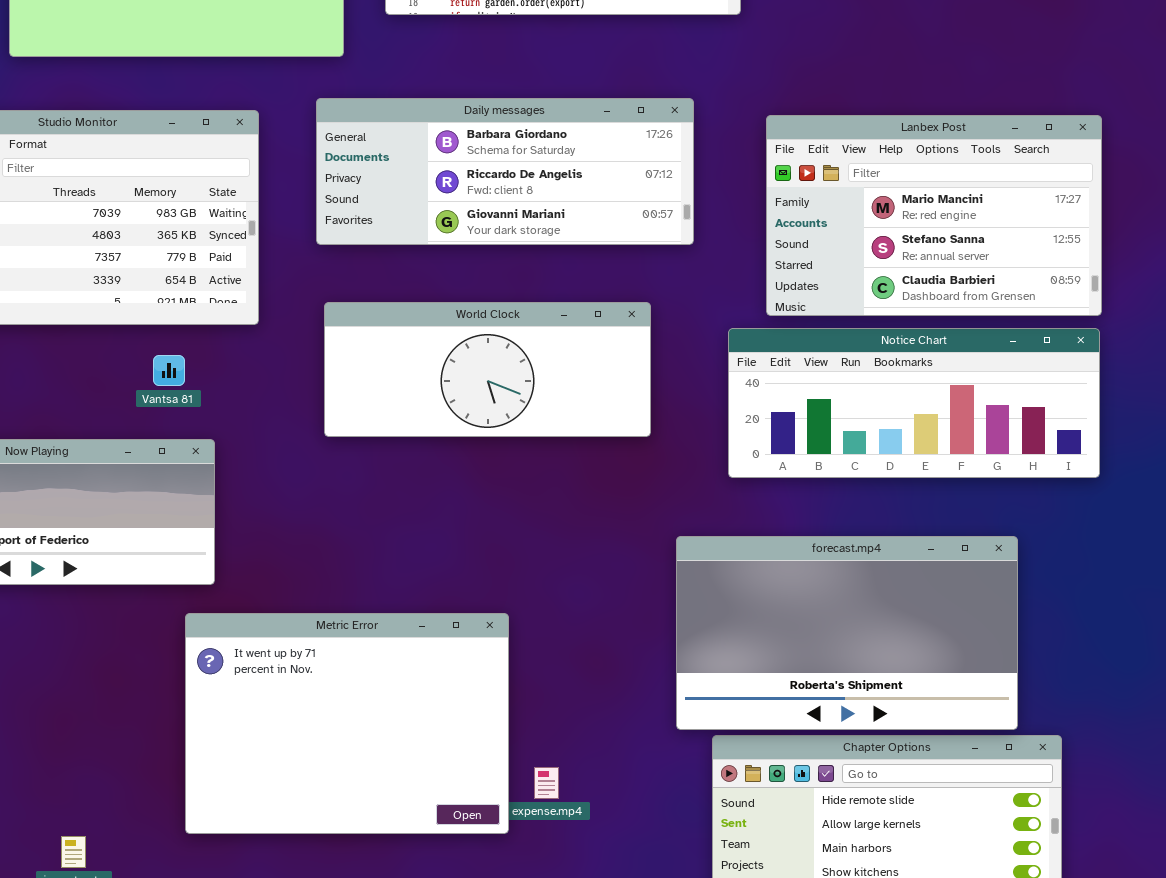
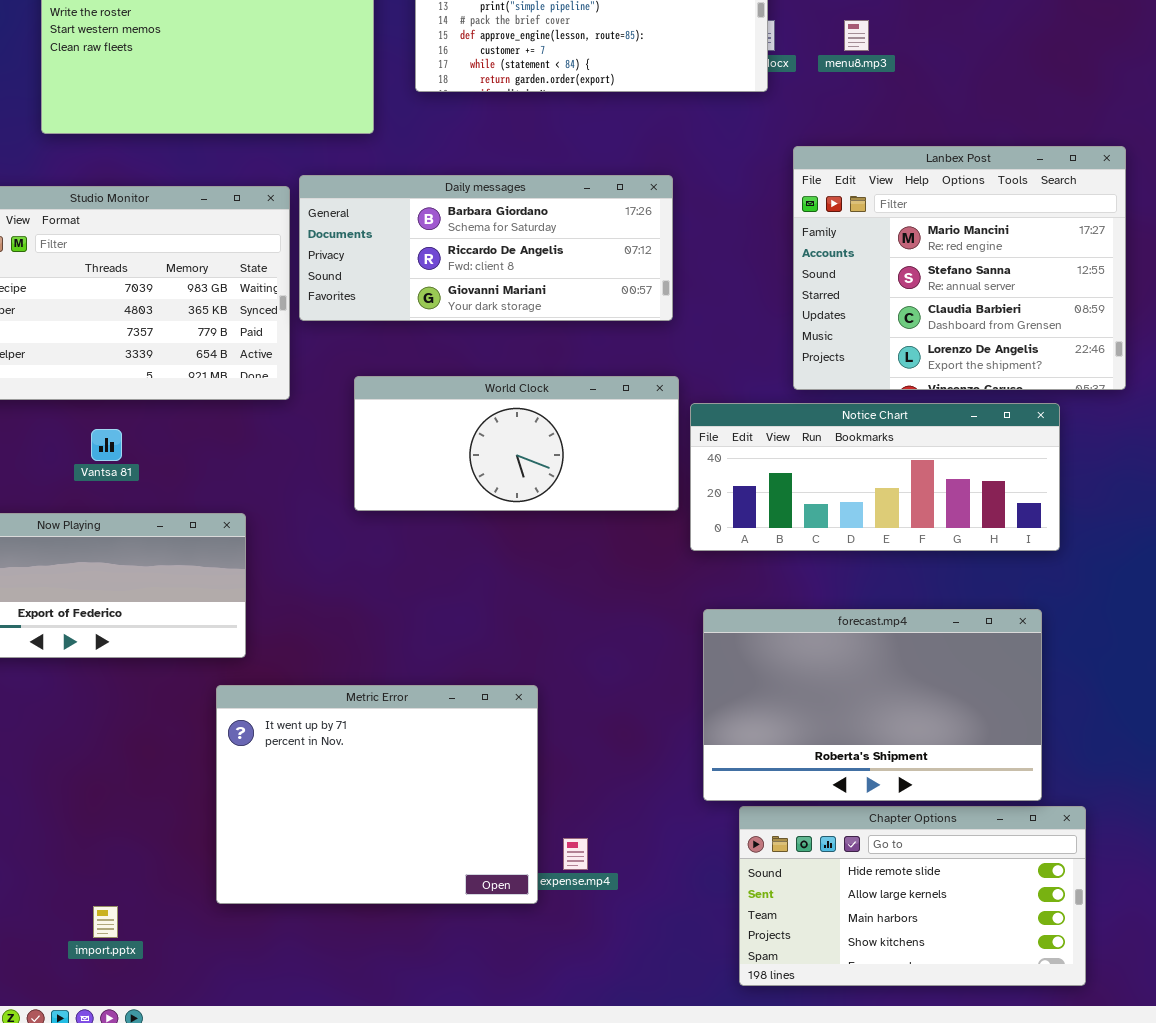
Daily messages: [316,98,694,245] -> [299,175,673,321], moved
Lanbex Post: [766,115,1102,316] -> [793,146,1126,390], resized
Notice Chart: [728,328,1100,478] -> [690,403,1060,551], moved
Vantsa 81: [153,355,185,386] -> [91,429,122,461], moved

